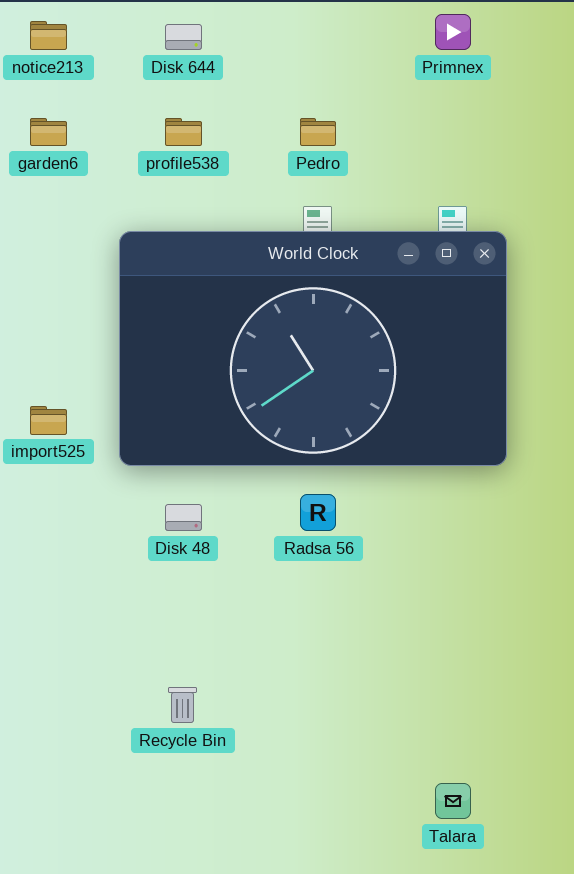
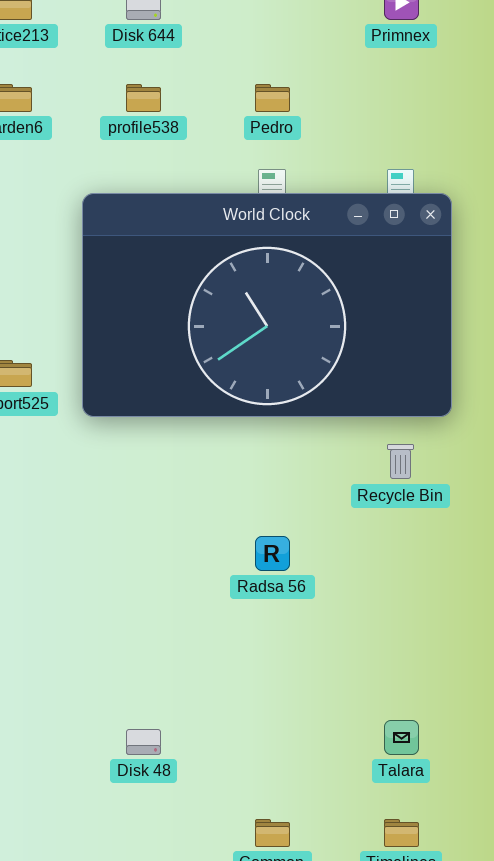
Radsa 56: [300,494,336,531] -> [255,536,290,571], moved
Disk 48: [165,504,202,531] -> [126,729,161,755], moved
Recycle Bin: [168,687,197,723] -> [387,444,414,479], moved

